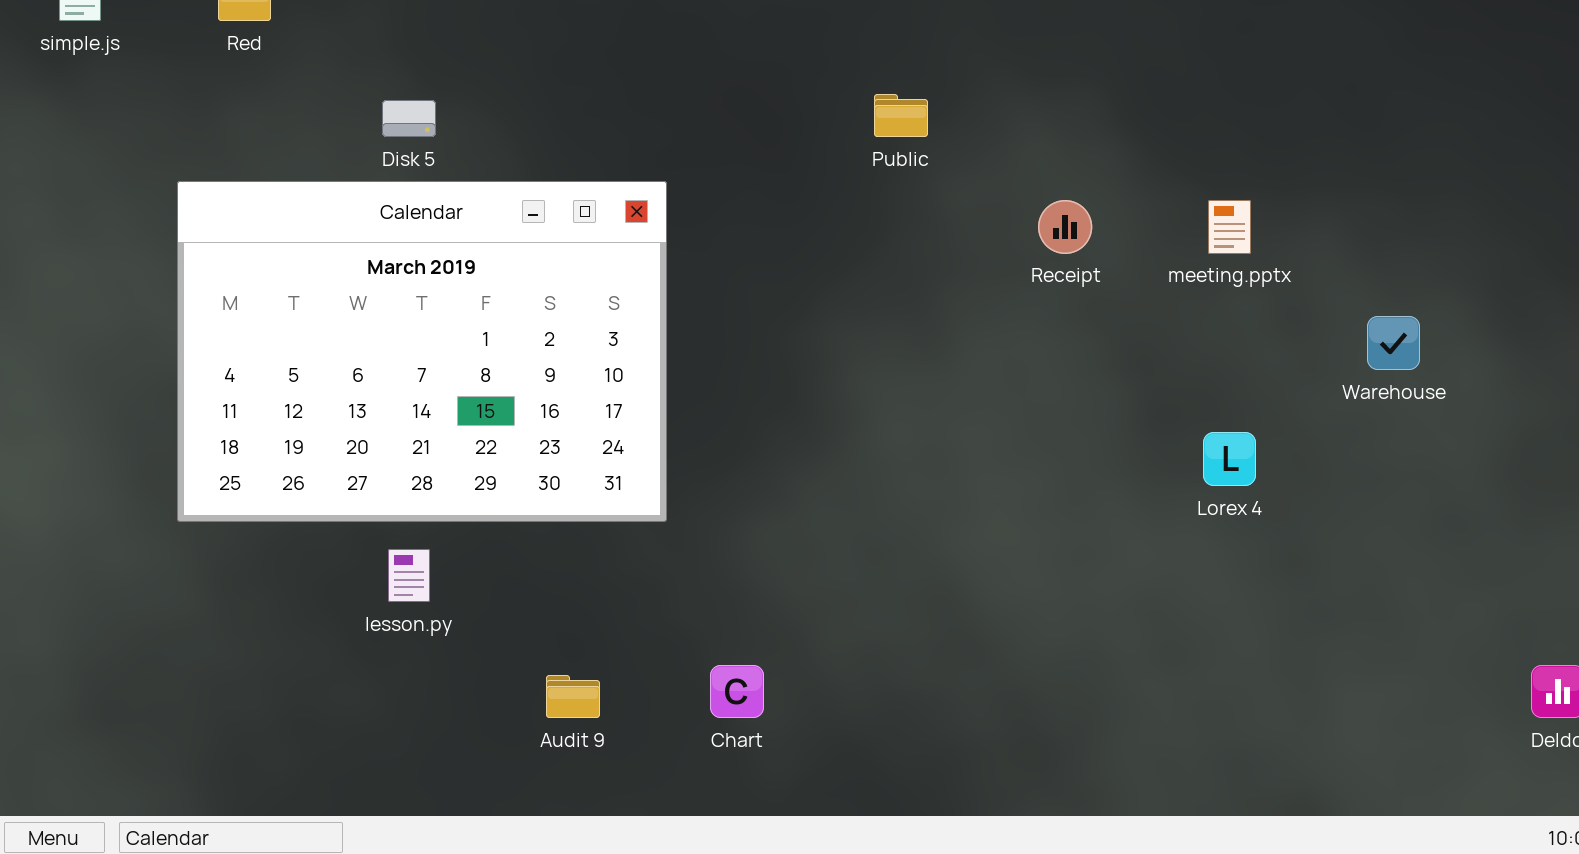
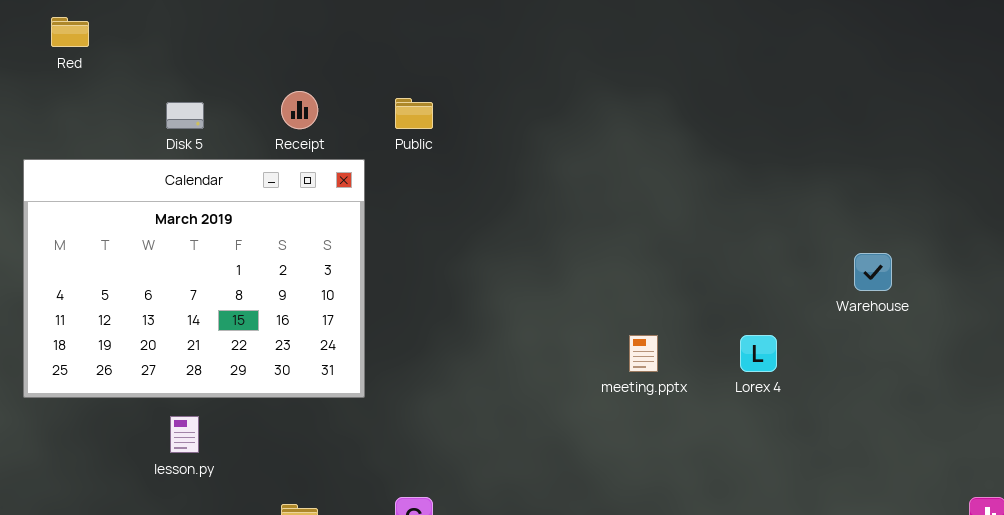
Public: [874,94,928,137] -> [395,98,433,129], moved
Receipt: [1038,200,1092,254] -> [281,91,318,129], moved
meeting.pptx: [1208,200,1251,254] -> [629,335,658,372], moved

